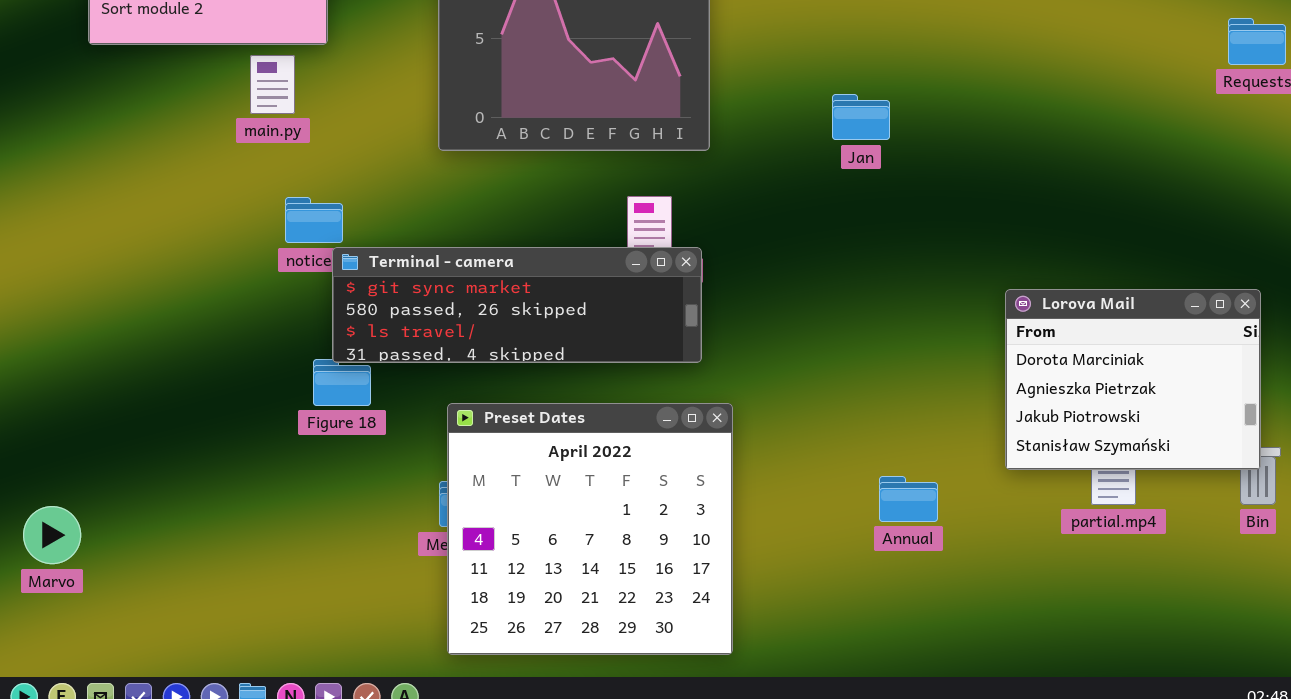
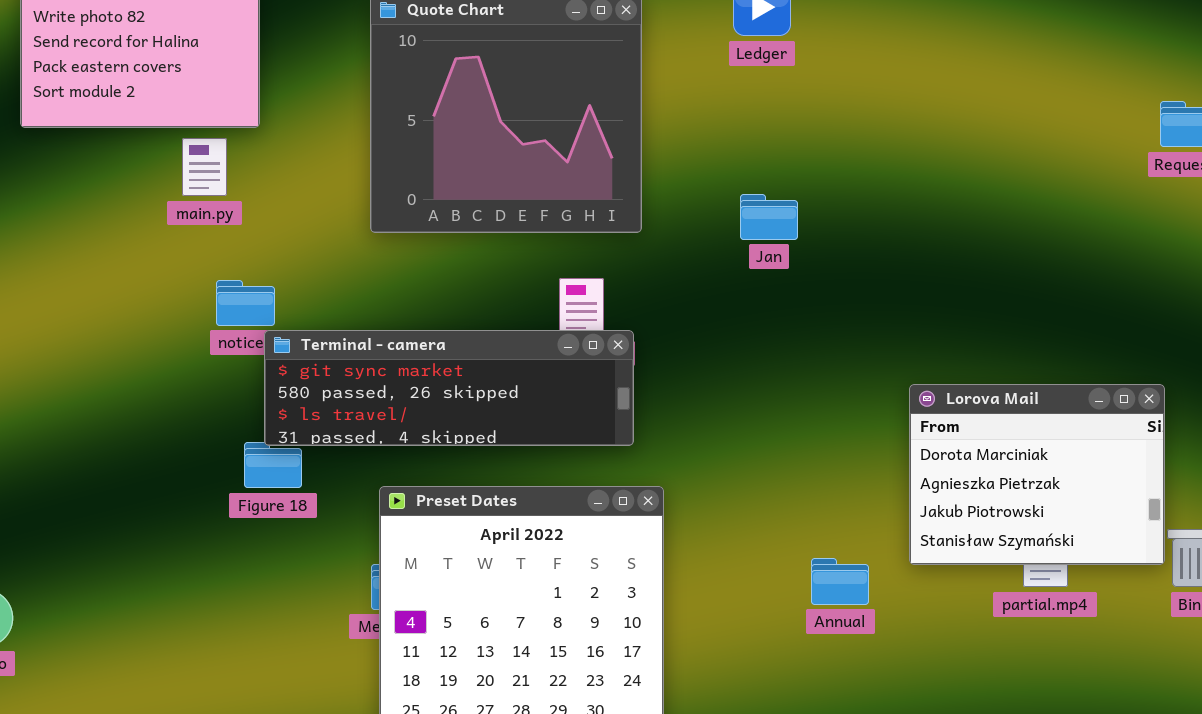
Jan: [832,94,890,140] -> [740,194,798,240], moved
Lorova Mail: [1005,289,1261,470] -> [909,384,1165,565], moved

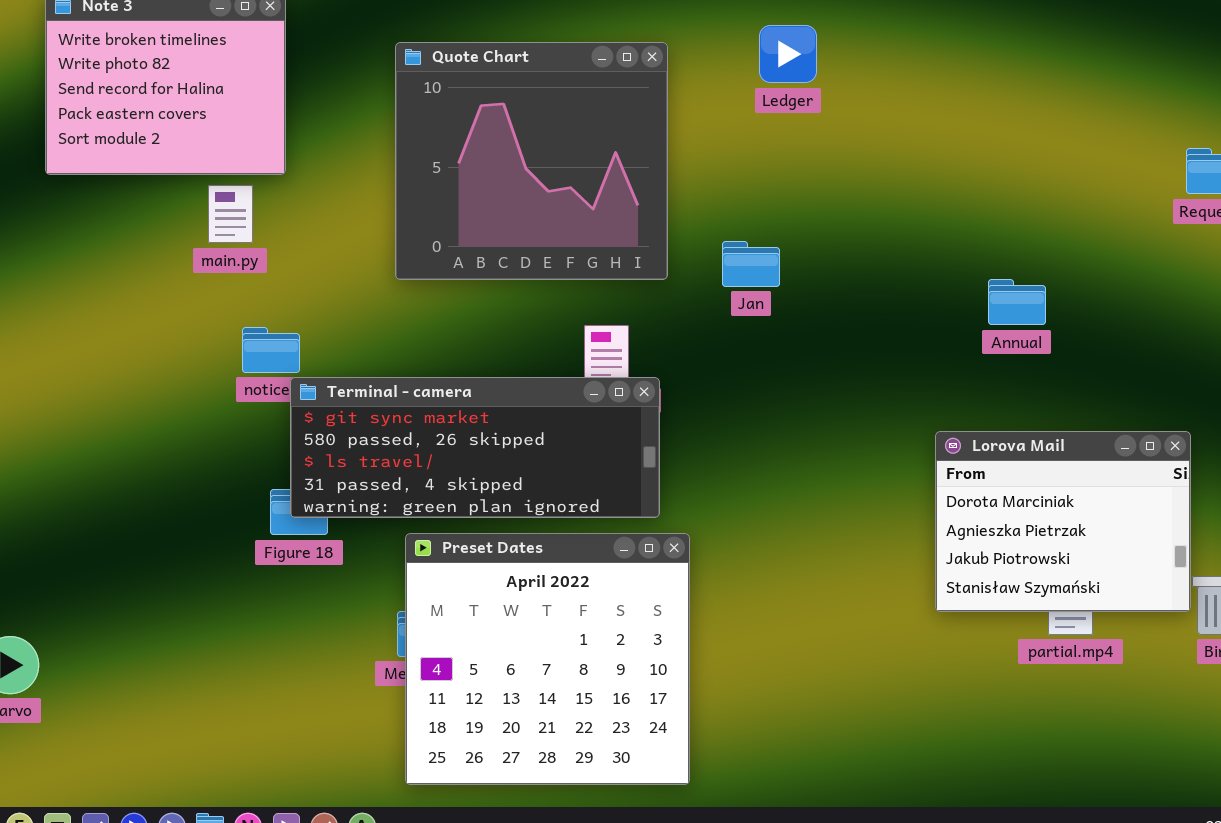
Jan: [740,194,798,240] -> [722,241,780,287], moved
Terminal - camera: [264,330,634,446] -> [290,377,660,518], resized
Annual: [811,558,869,605] -> [988,279,1046,325], moved

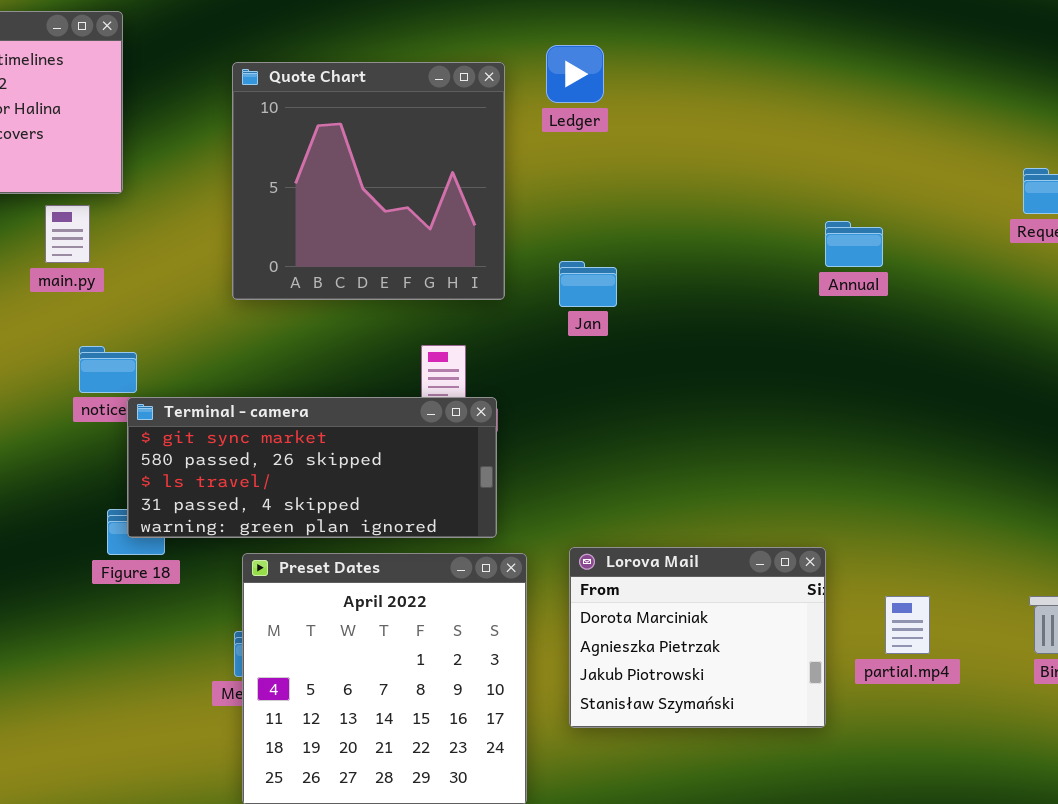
Ledger: [759,25,817,83] -> [546,45,604,103], moved
Annual: [988,279,1046,325] -> [825,221,883,267], moved
Lorova Mail: [935,431,1191,612] -> [569,547,826,728], moved

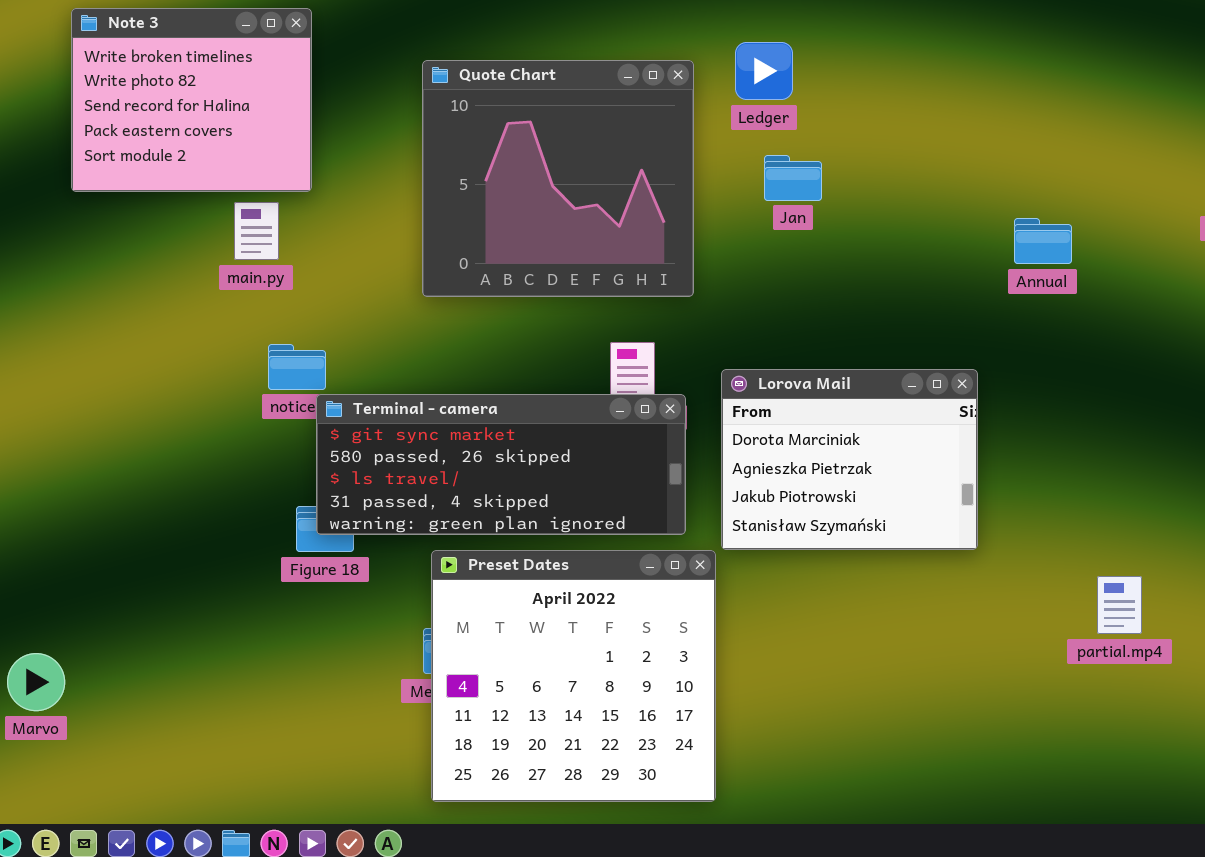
Jan: [559,261,617,307] -> [764,155,822,201], moved
Lorova Mail: [569,547,826,728] -> [721,369,978,550], moved
partial.mp4: [885,596,930,654] -> [1097,576,1142,634], moved

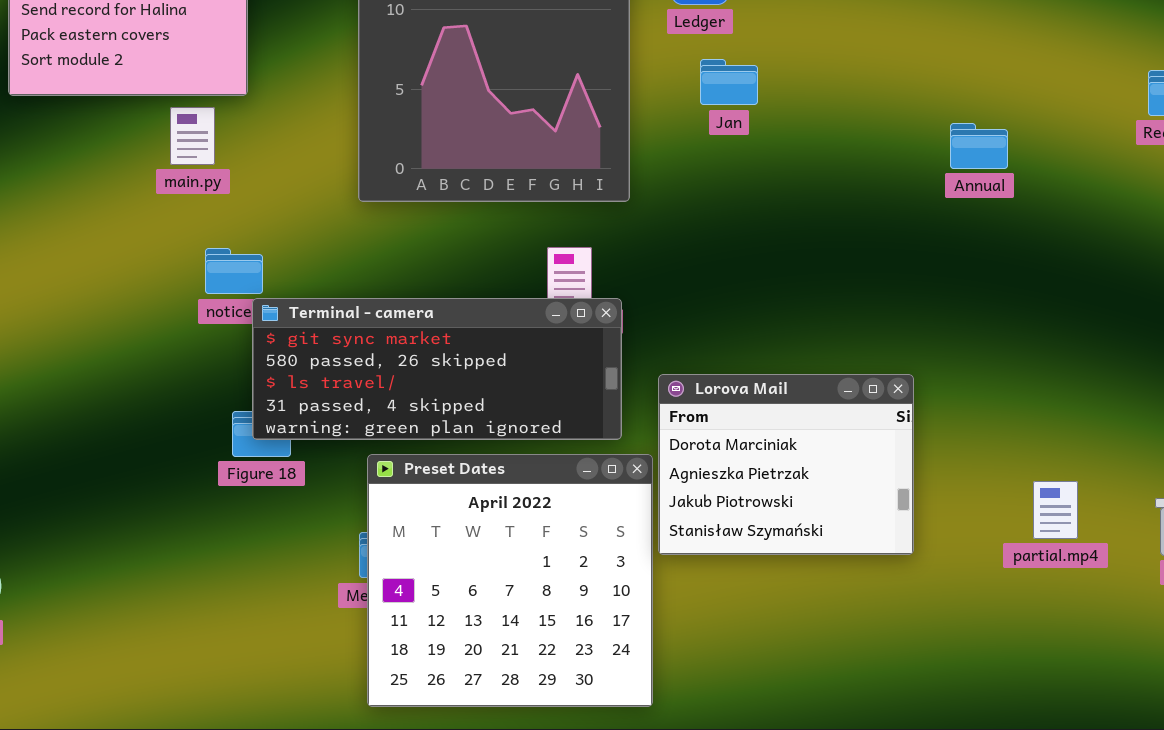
Lorova Mail: [721,369,978,550] -> [658,374,914,555], moved

